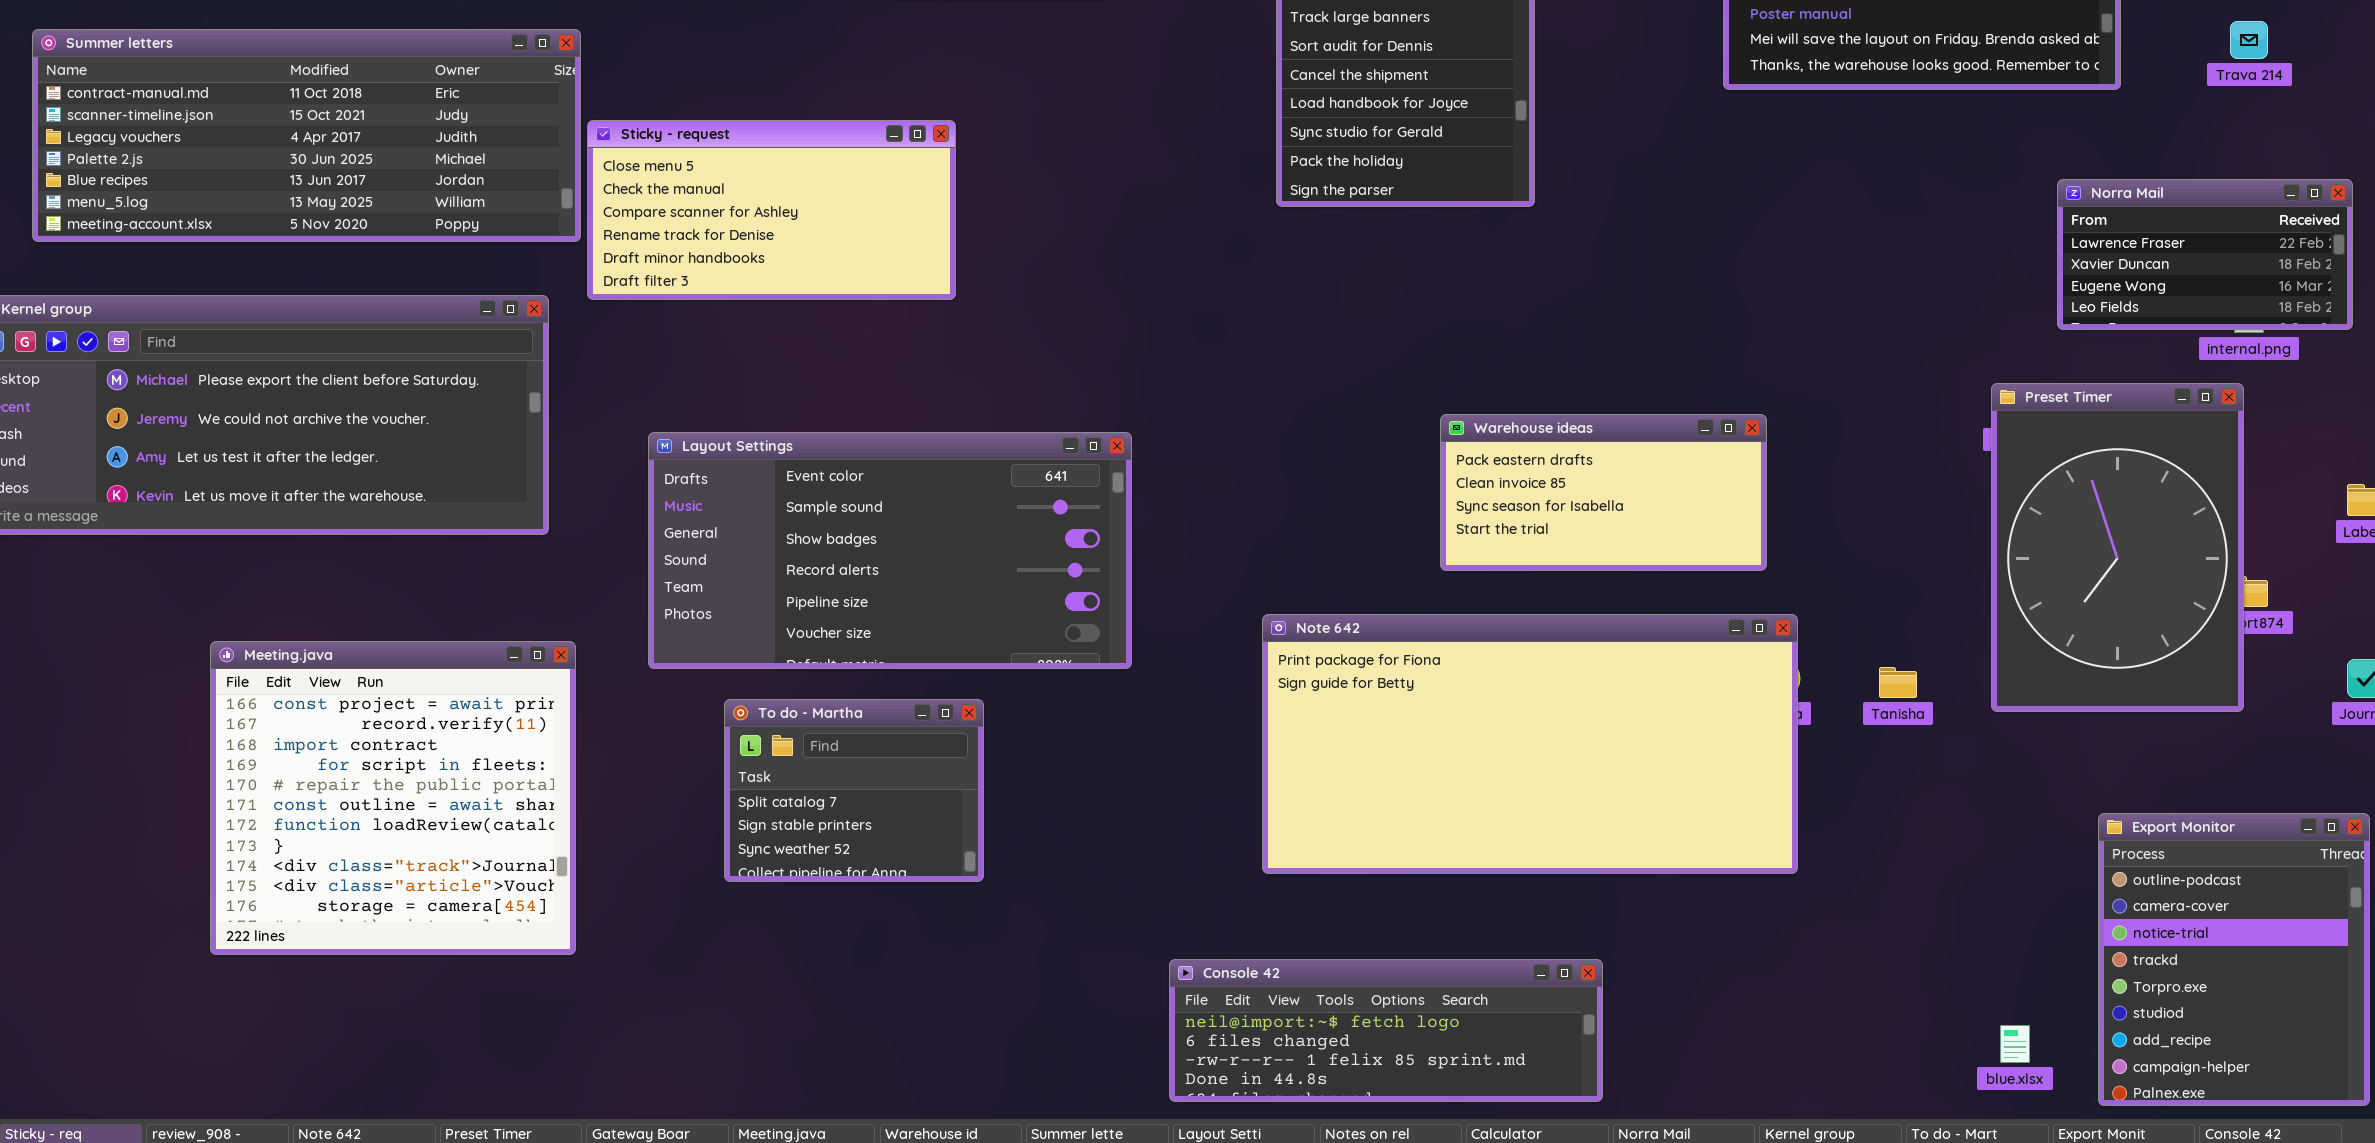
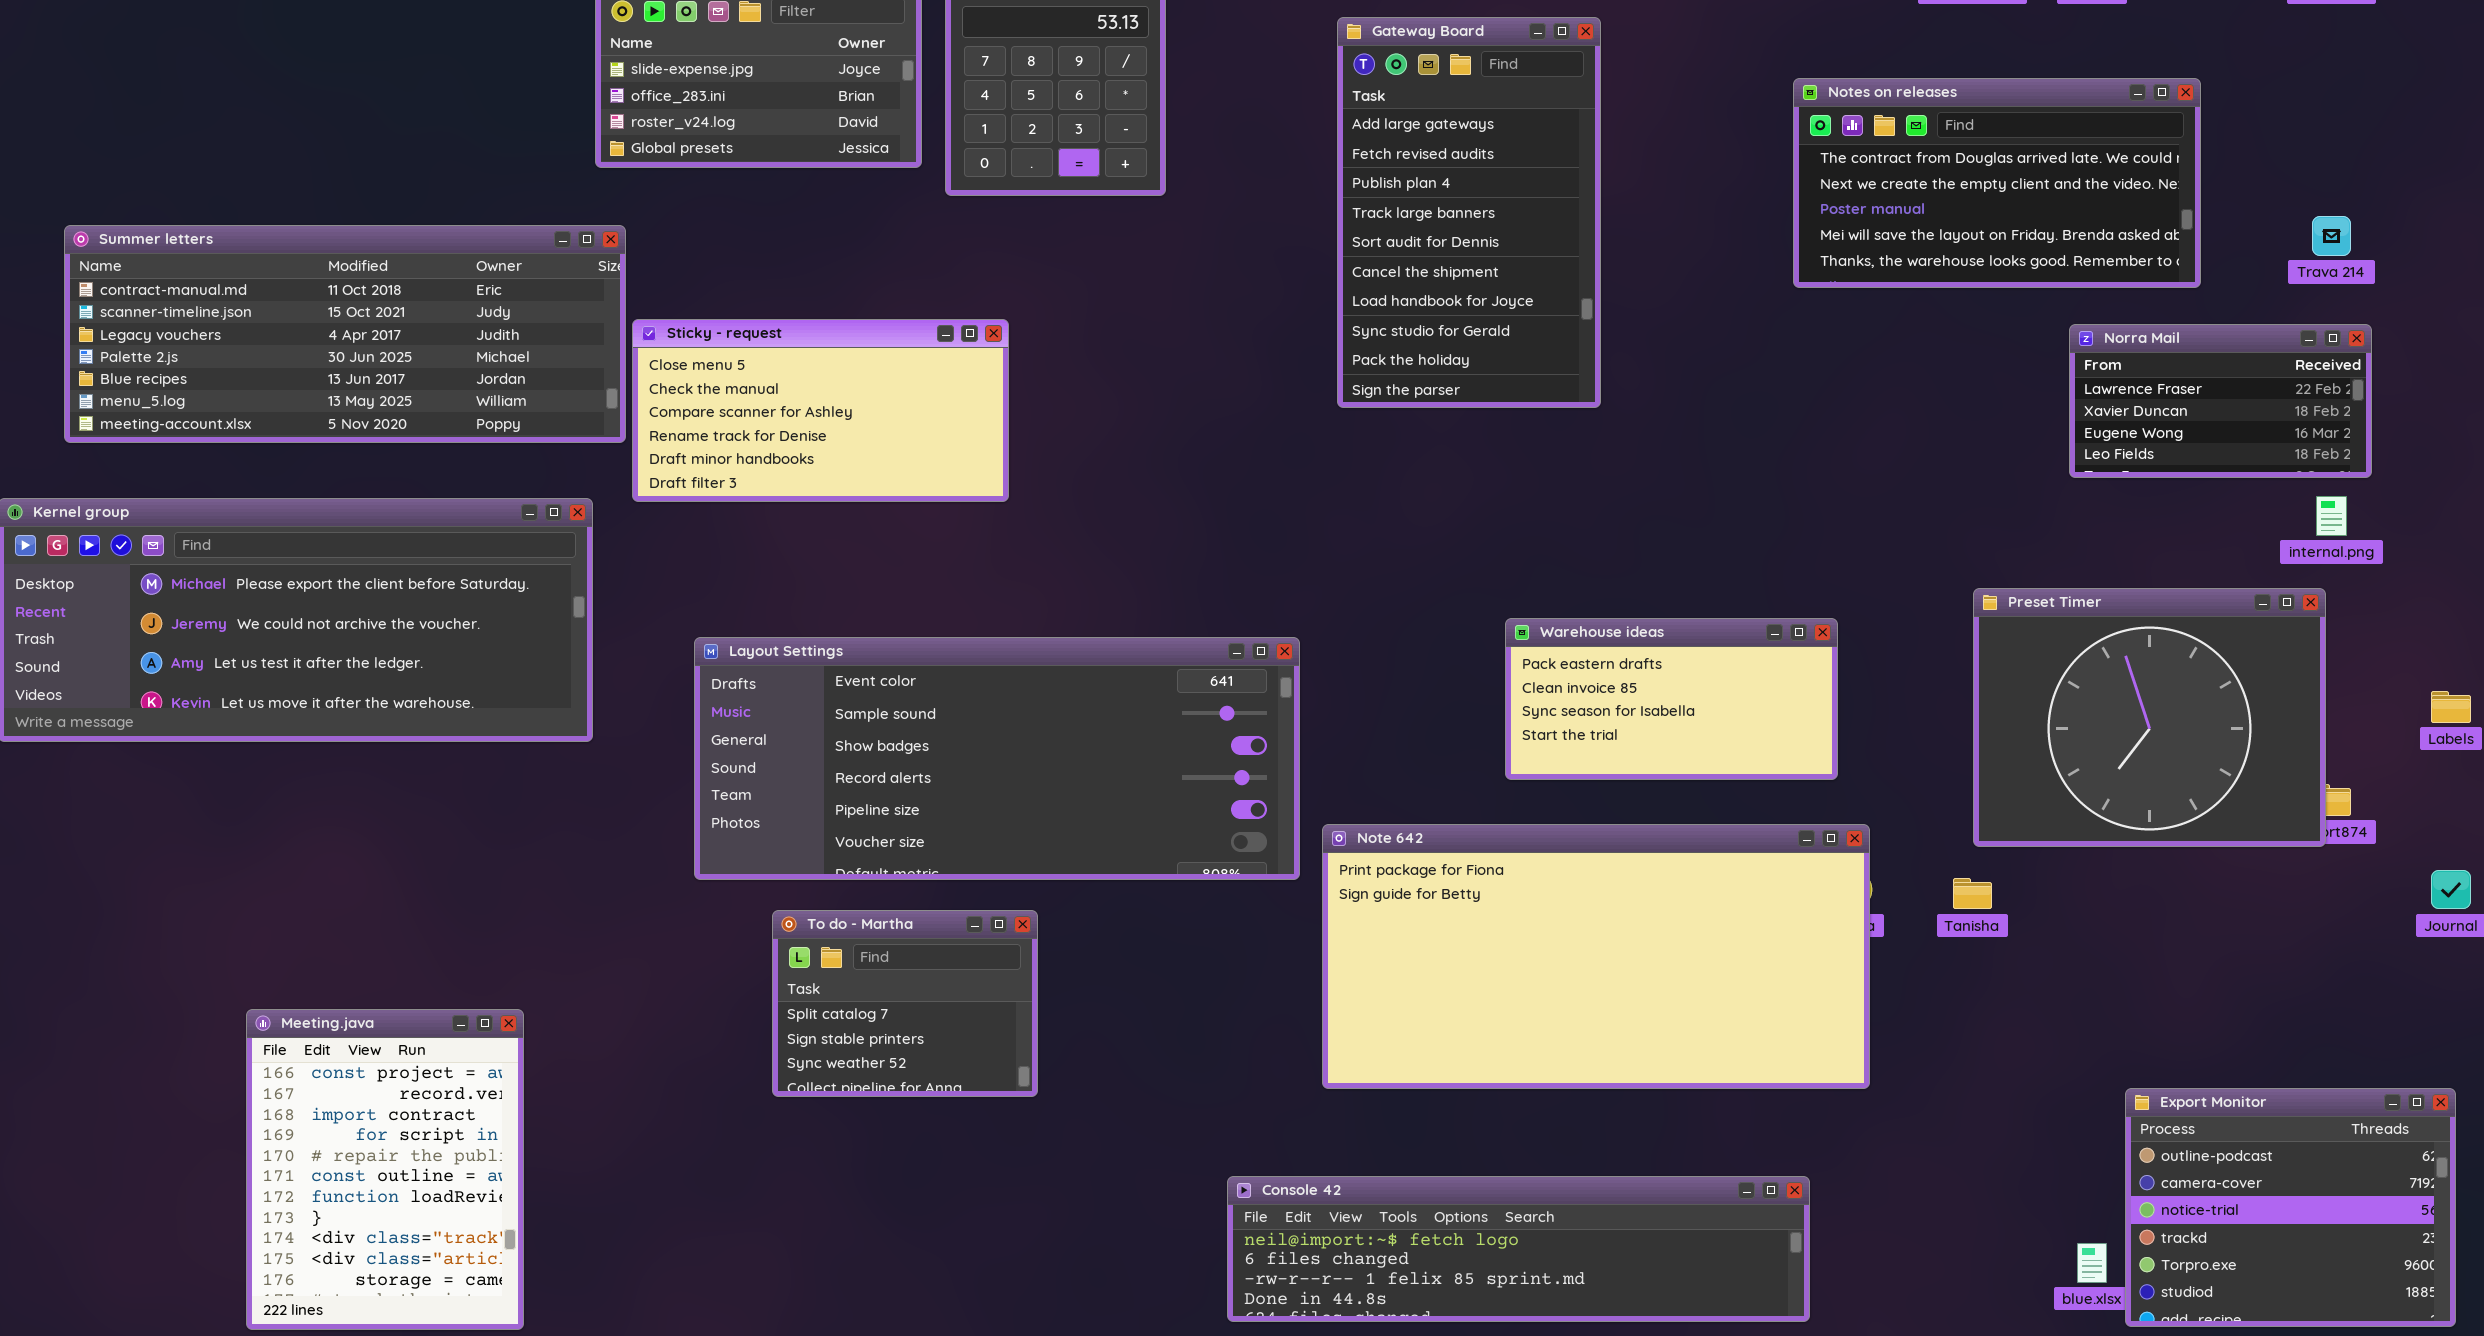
Norra Mail: [2057,179,2353,330] -> [2069,324,2372,478], moved
Preset Timer: [1991,383,2244,712] -> [1973,588,2326,847], resized
Layout Settings: [648,432,1132,669] -> [694,637,1300,880], resized
Meeting.java: [210,641,576,955] -> [246,1009,524,1330], moved, resized
Export Monitor: [2098,813,2370,1106] -> [2125,1088,2456,1327], resized
Console 42: [1169,959,1603,1102] -> [1227,1176,1810,1322], resized

